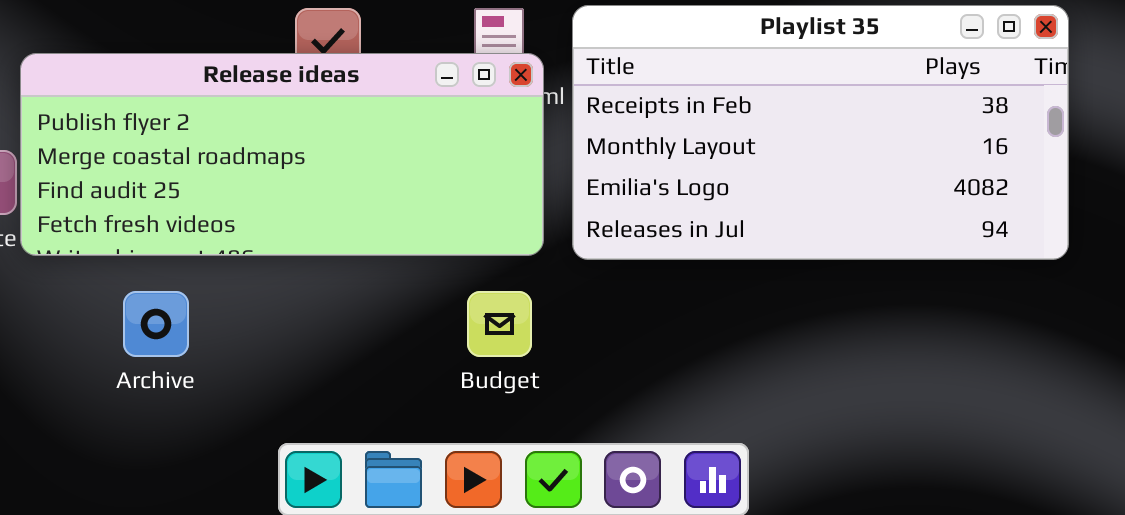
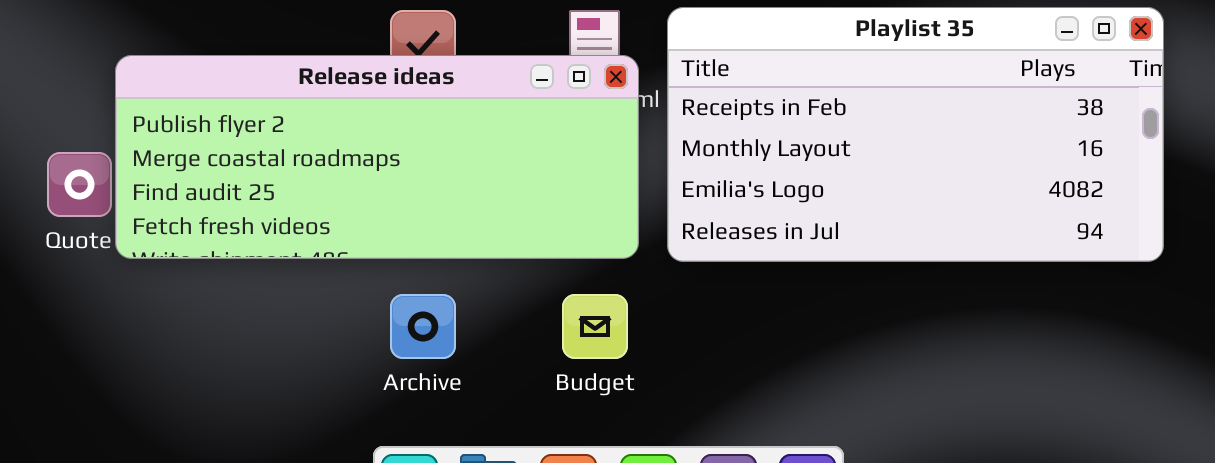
Archive: [123,291,189,357] -> [390,294,456,359], moved

